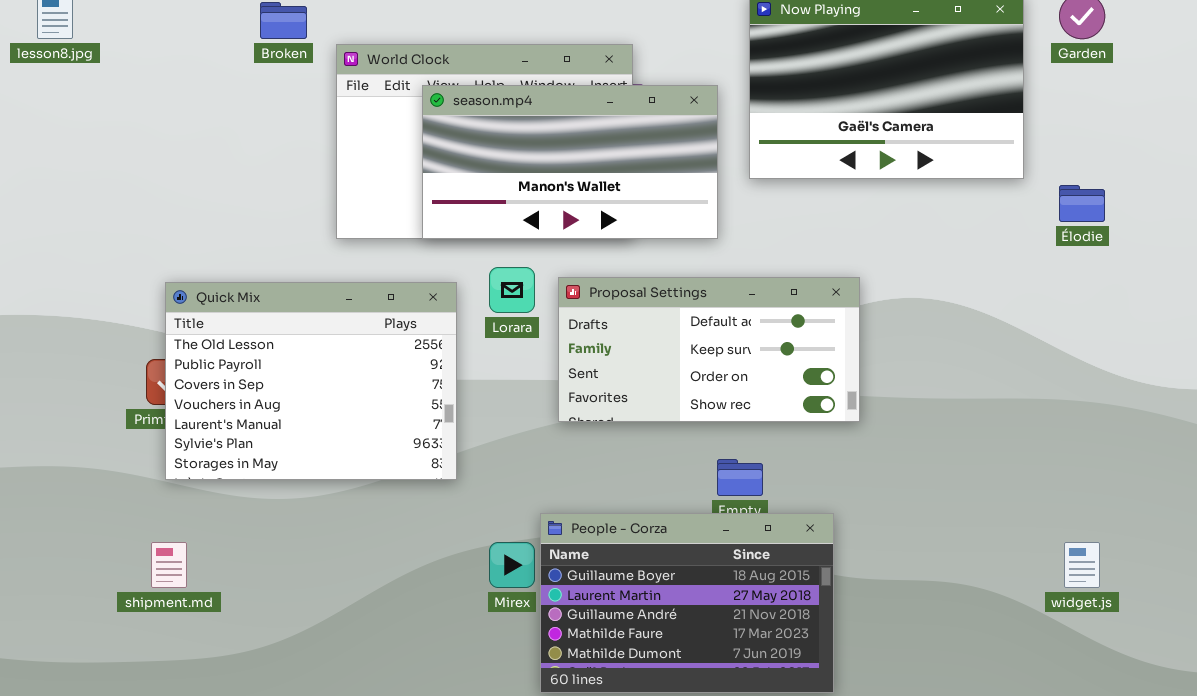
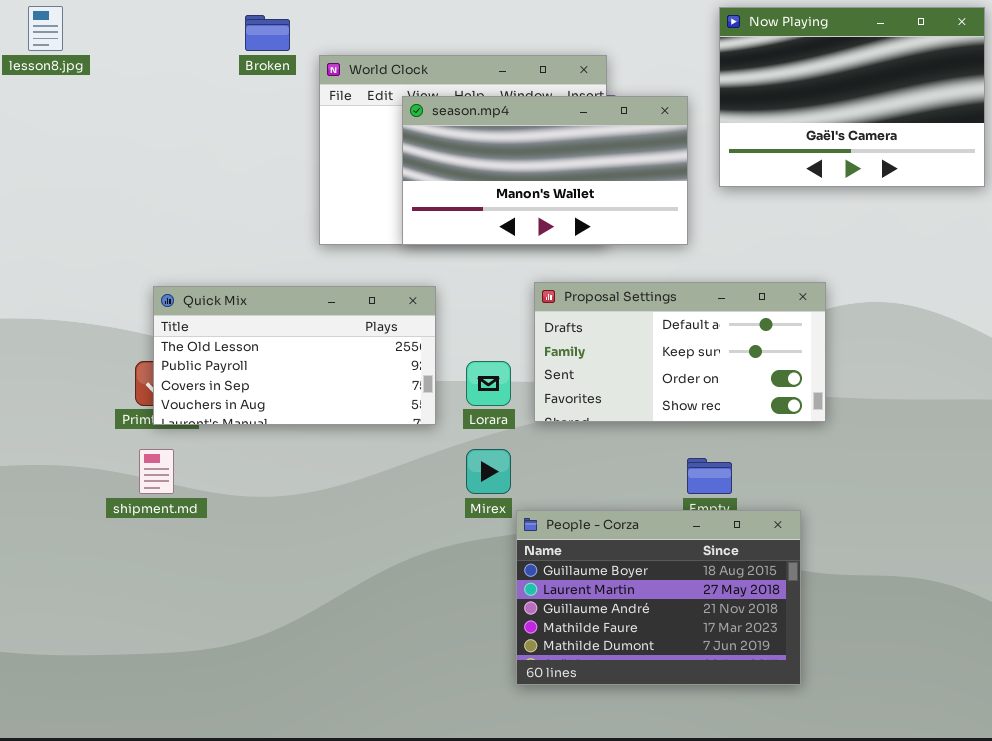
Lorara: [489,267,535,313] -> [466,361,511,406], moved
Quick Mix: [165,282,457,480] -> [153,286,436,425], resized
shipment.md: [151,542,187,588] -> [139,449,174,494], moved
Mirex: [489,542,535,588] -> [466,449,511,494], moved

